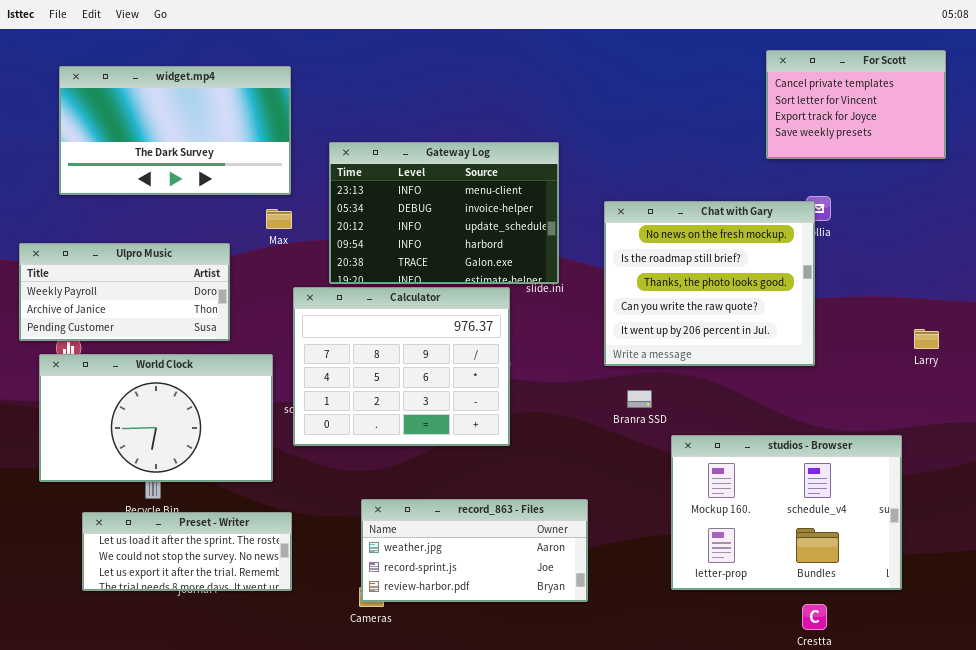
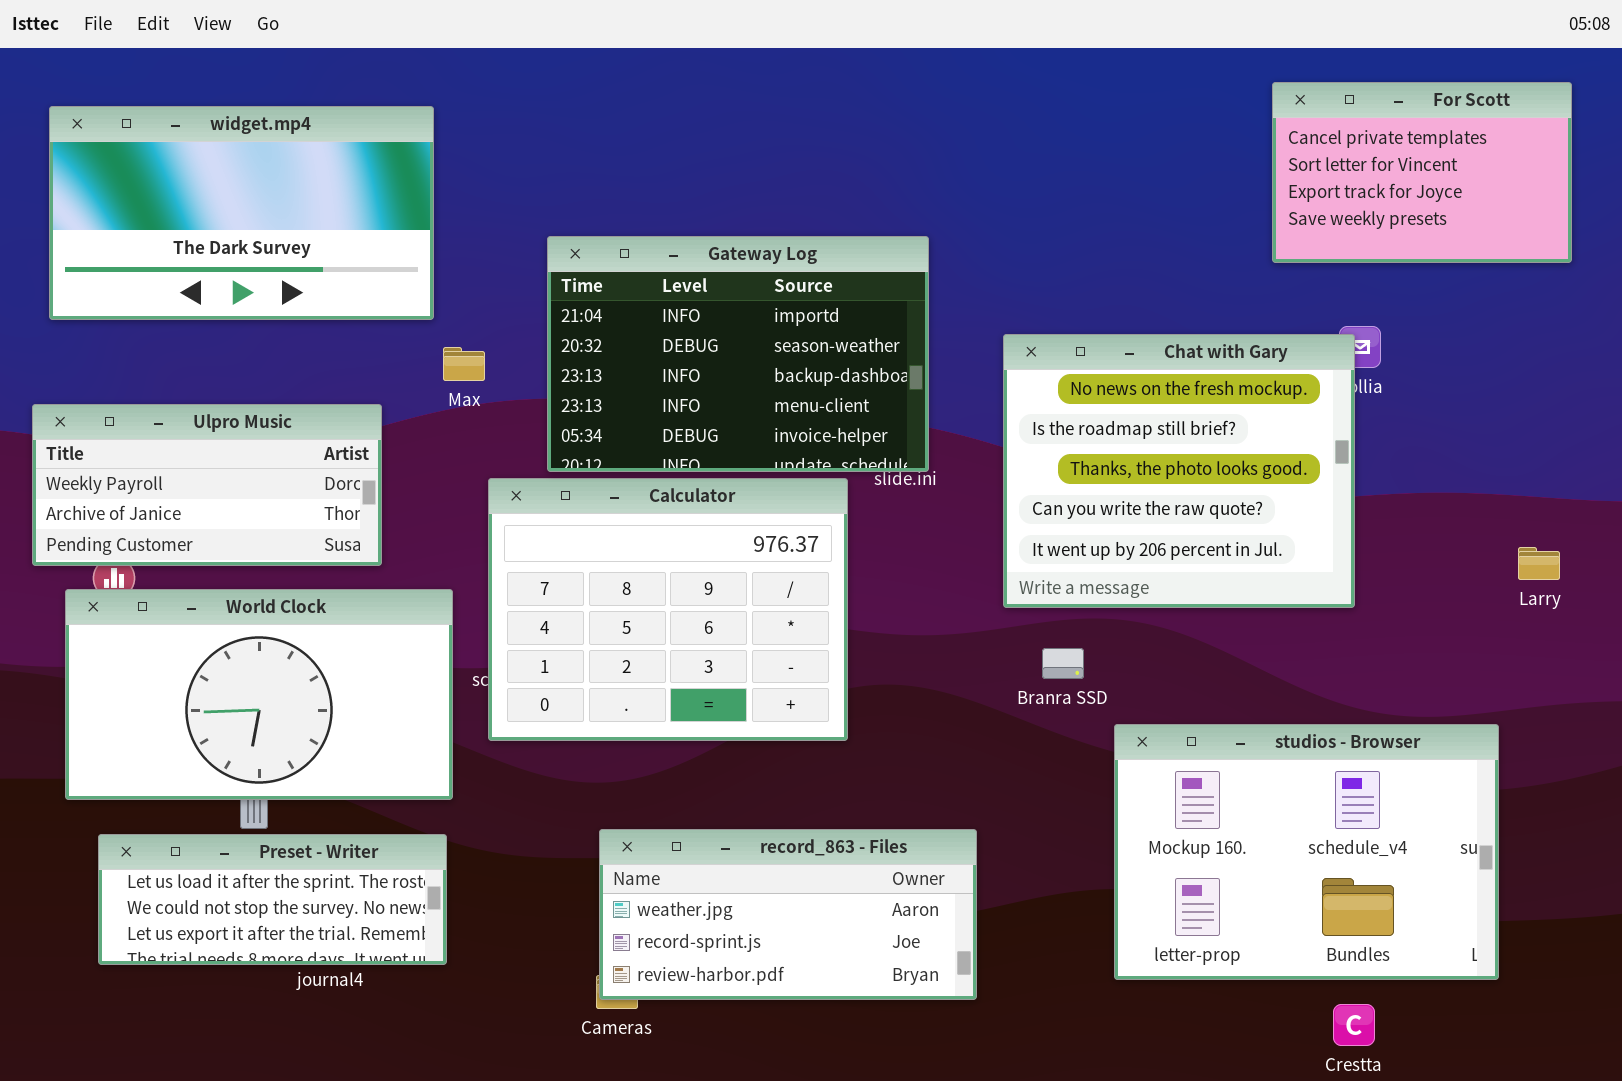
widget.mp4: [59,66,291,195] -> [49,106,434,320], moved
Gateway Log: [329,142,559,284] -> [547,236,929,472], scrolled up 3 rows
Preset - Writer: [82,512,292,591] -> [98,834,447,965], moved

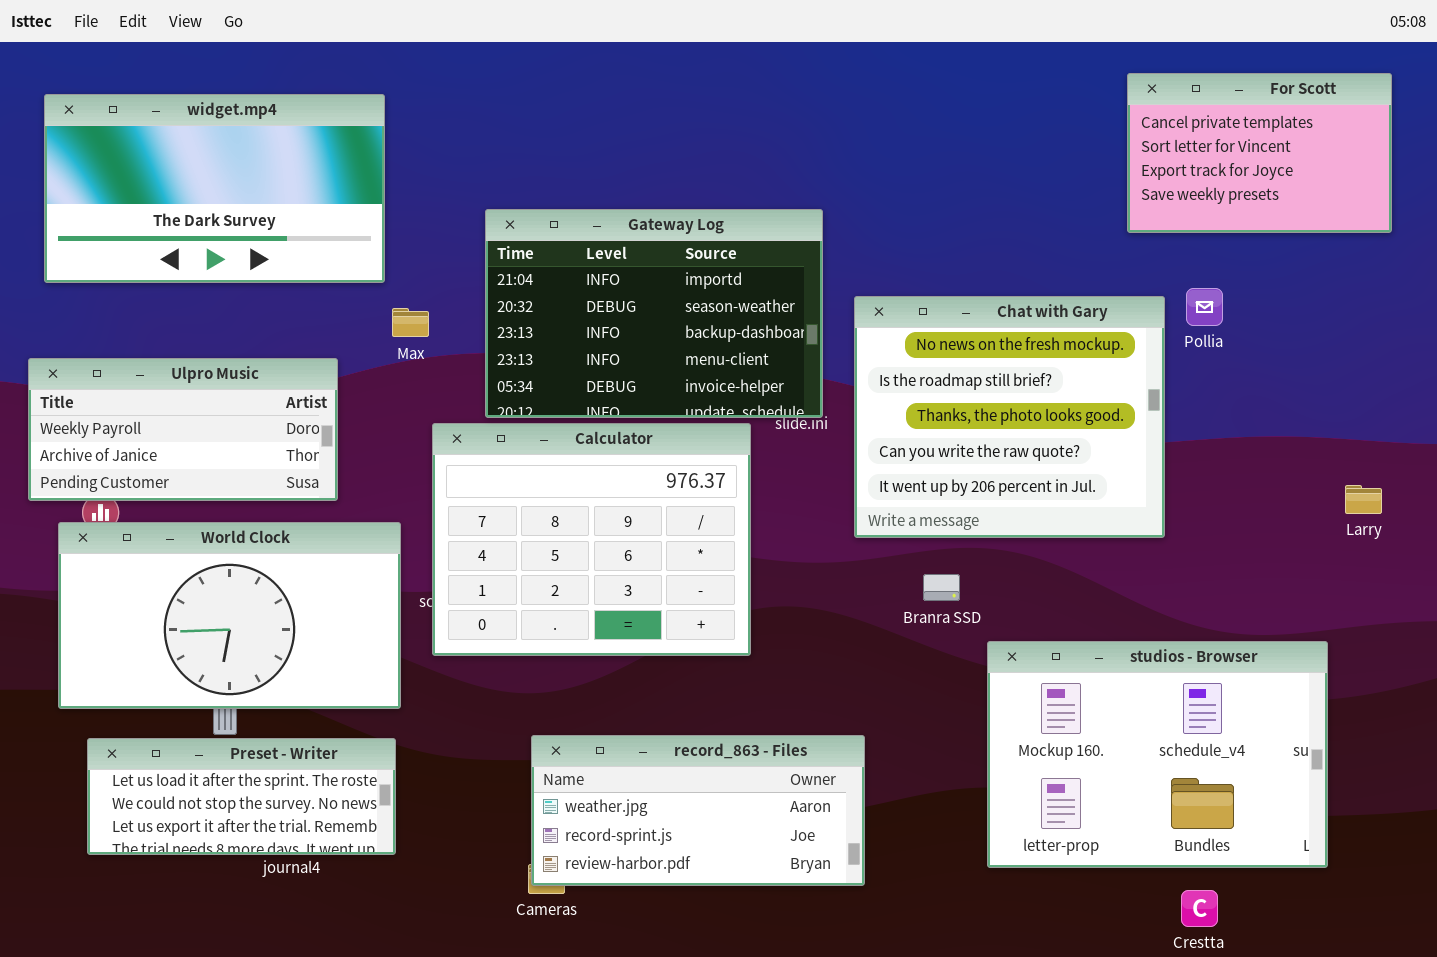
Chat with Gary: [1003,334,1355,608] -> [854,296,1165,538], moved

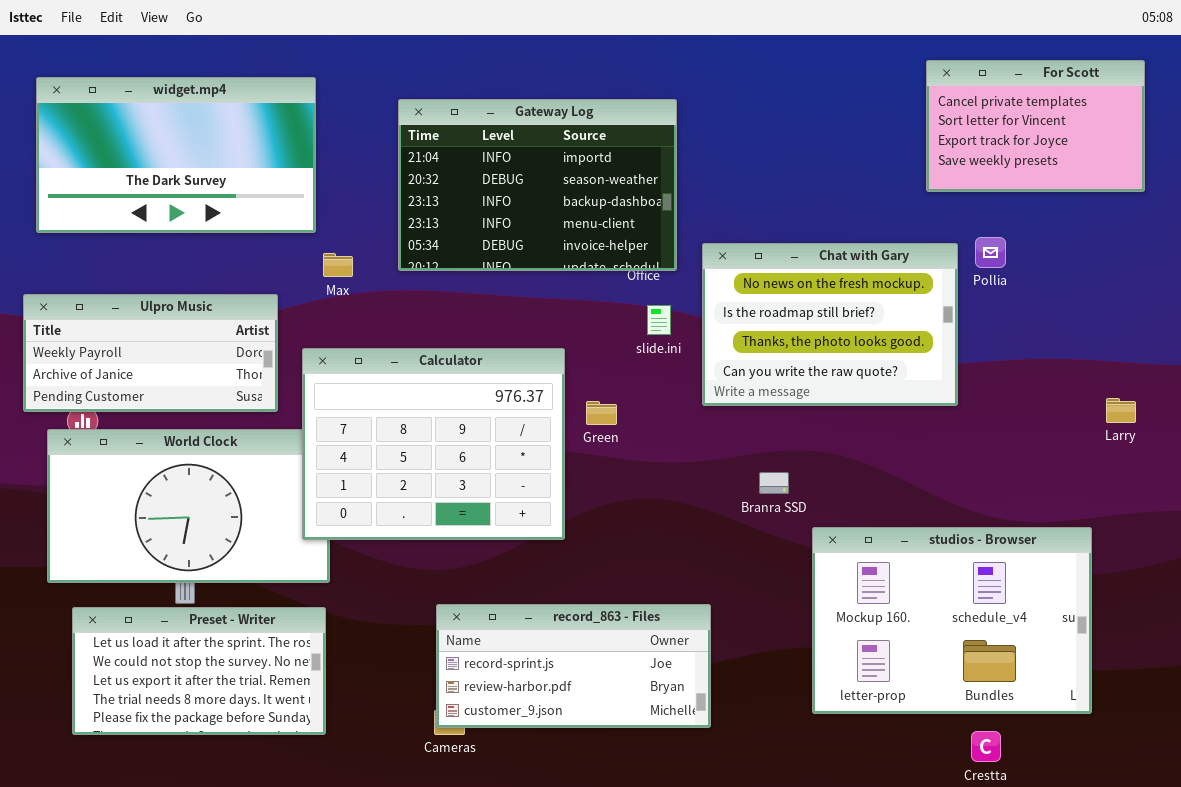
Gateway Log: [485,209,823,418] -> [398,99,677,271], moved
Chat with Gary: [854,296,1165,538] -> [702,243,958,406], resized
Calculator: [432,423,751,656] -> [302,348,565,540], moved
record_863 - Files: [531,735,865,886] -> [436,604,711,728], scrolled down 1 row
Preset - Writer: [87,738,396,855] -> [72,607,326,735], resized

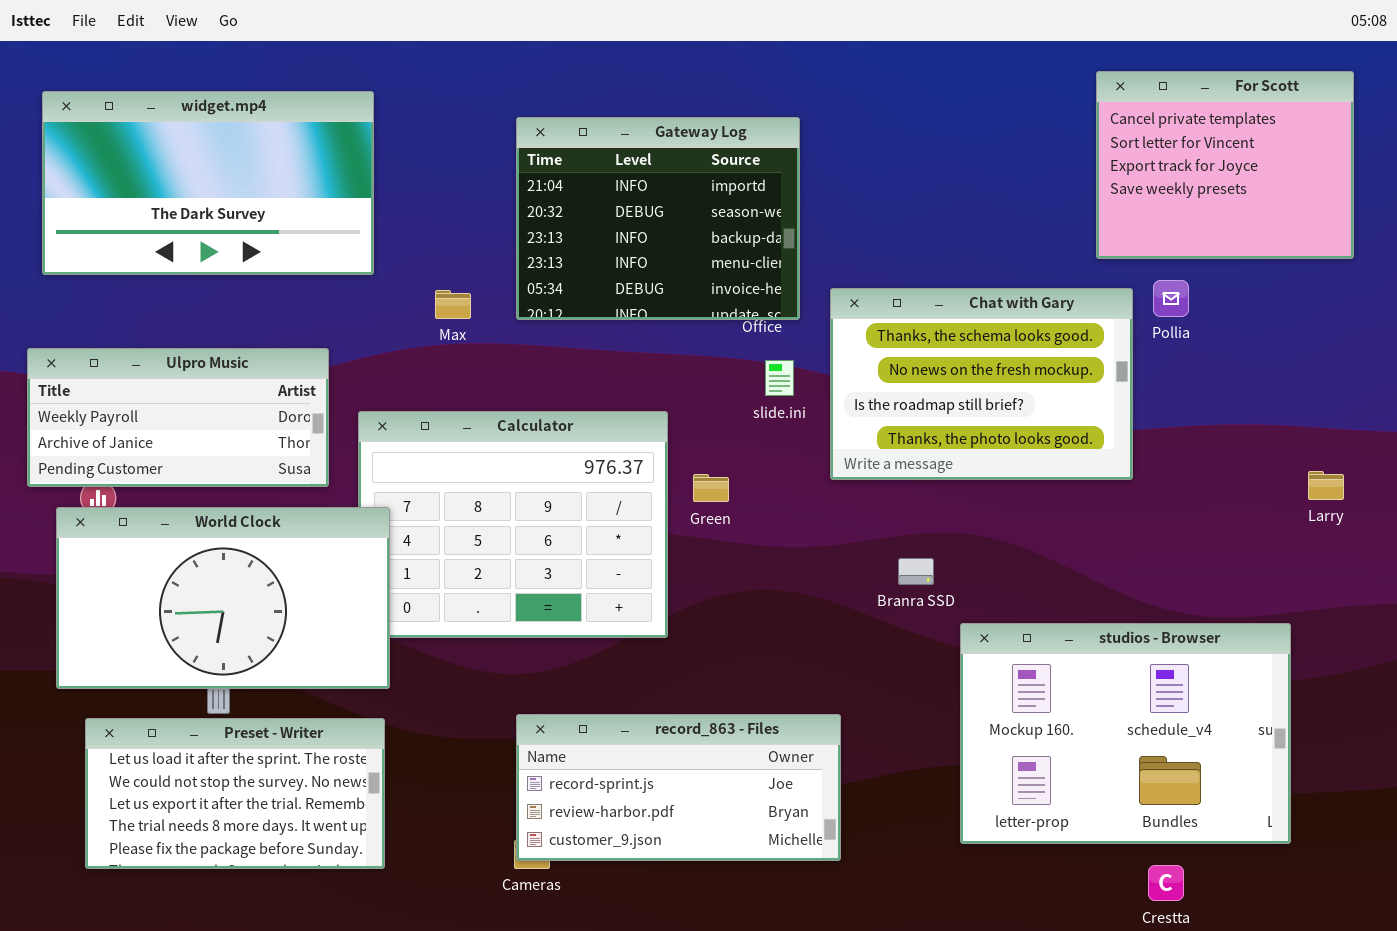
For Scott: [926,60,1145,192] -> [1096,71,1354,259], resized
Gateway Log: [398,99,677,271] -> [516,117,800,320], resized
Chat with Gary: [702,243,958,406] -> [830,288,1133,480], scrolled up 1 row
Max: [323,253,353,277] -> [435,290,471,319], moved
World Clock: [47,429,330,583] -> [56,507,390,689], raised

